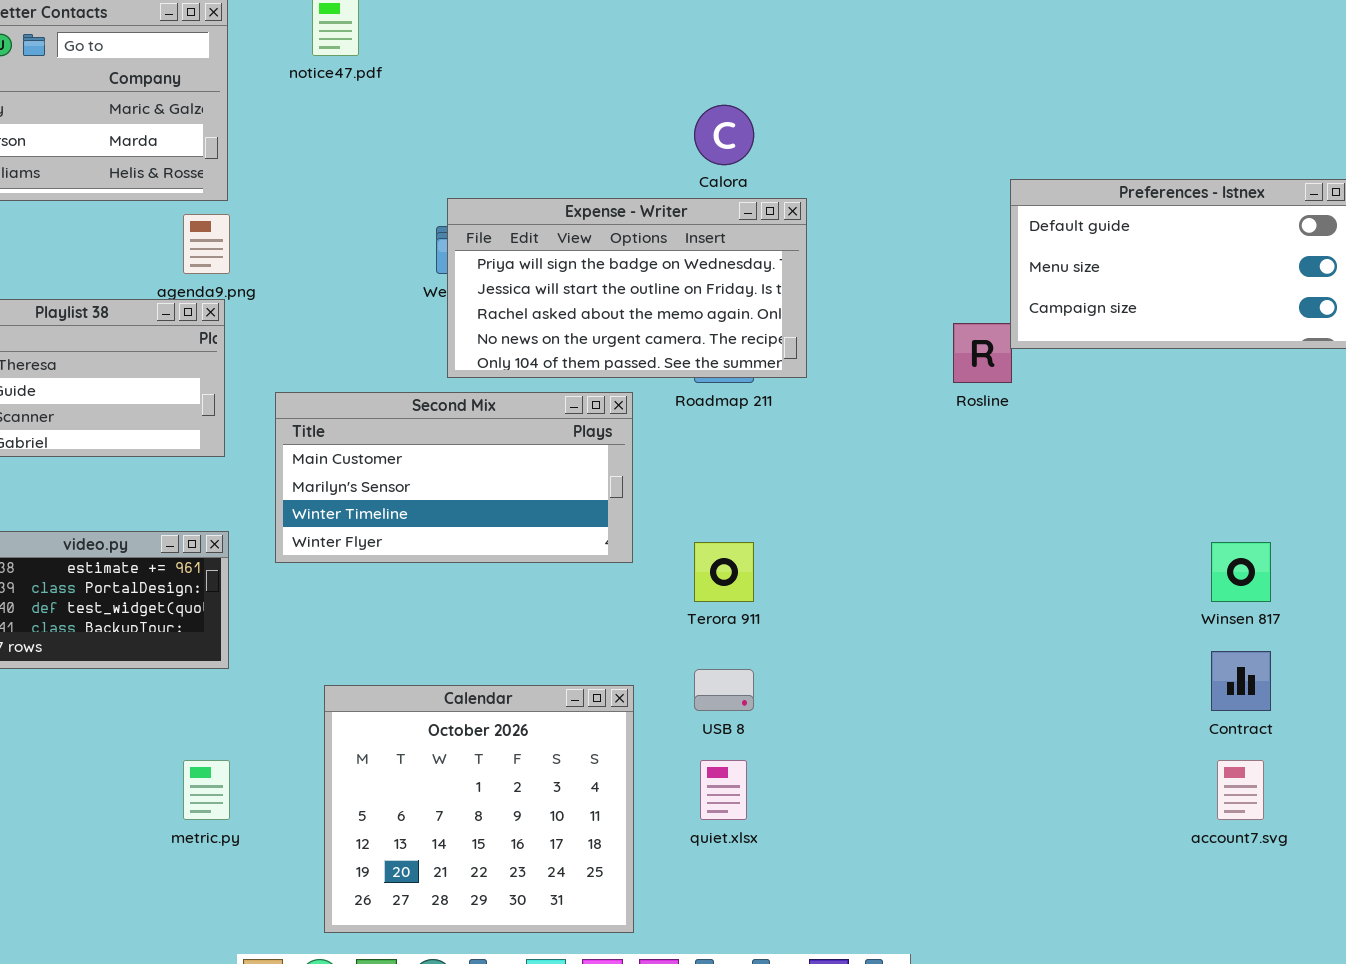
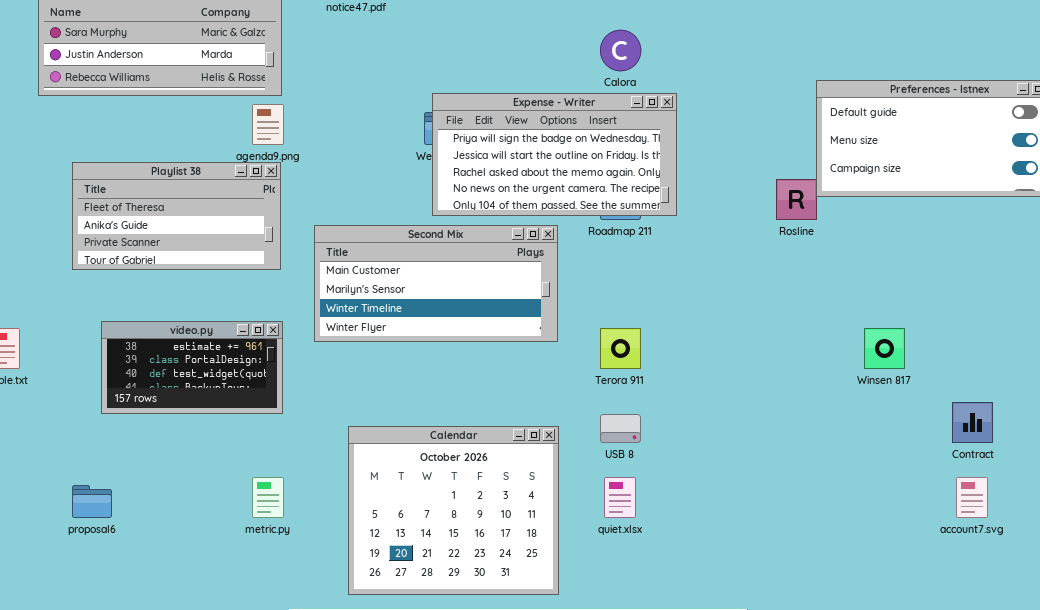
Winsen 817: [1211,542,1271,602] -> [864,328,905,369], moved

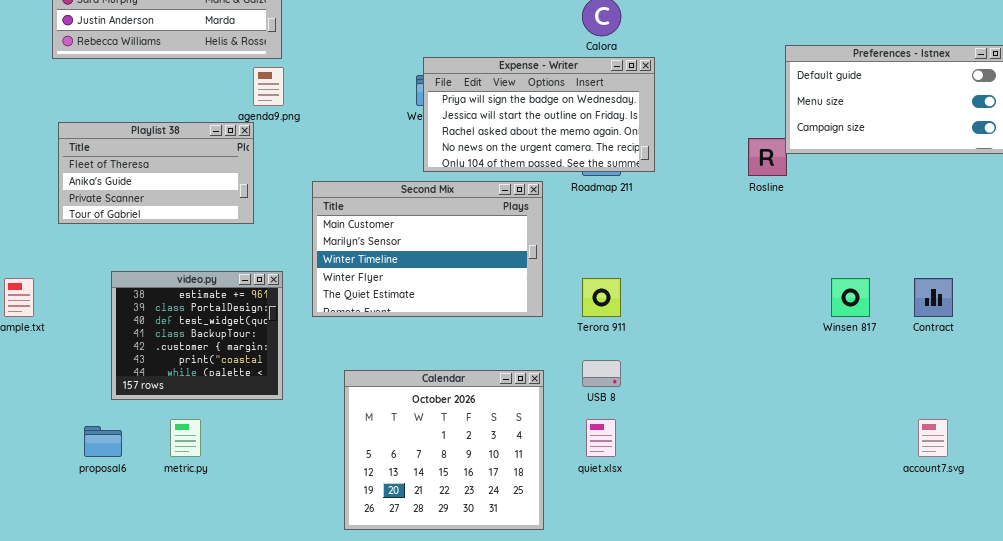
Playlist 38: [72,162,281,270] -> [58,122,254,224], moved
Second Mix: [314,225,558,342] -> [312,181,543,317], resized
video.py: [101,321,283,414] -> [111,271,283,400], resized
Contract: [952,402,993,443] -> [914,278,953,317], moved
metric.py: [252,477,284,518] -> [170,419,201,457], moved

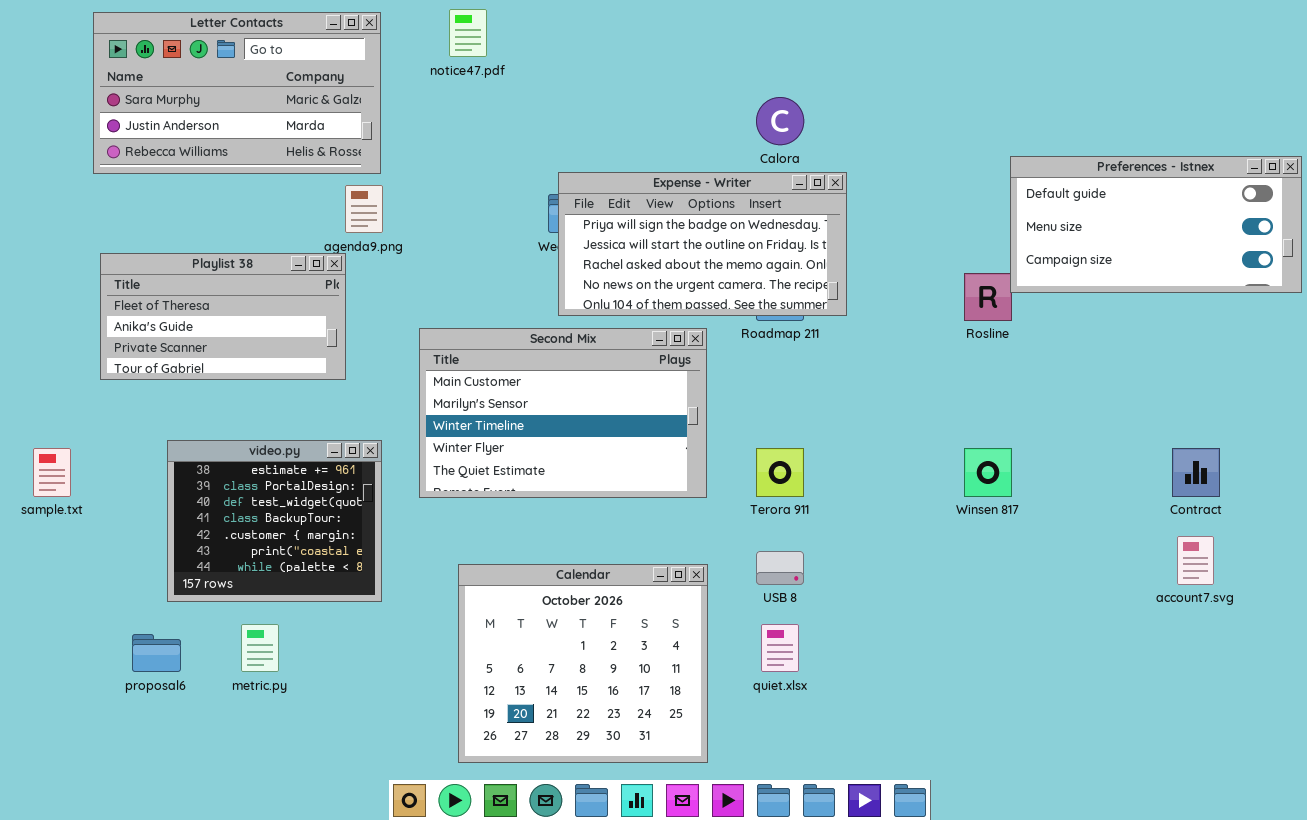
Winsen 817: [831,278,870,317] -> [964,448,1012,497], moved
account7.svg: [918,419,948,457] -> [1177,536,1214,585], moved

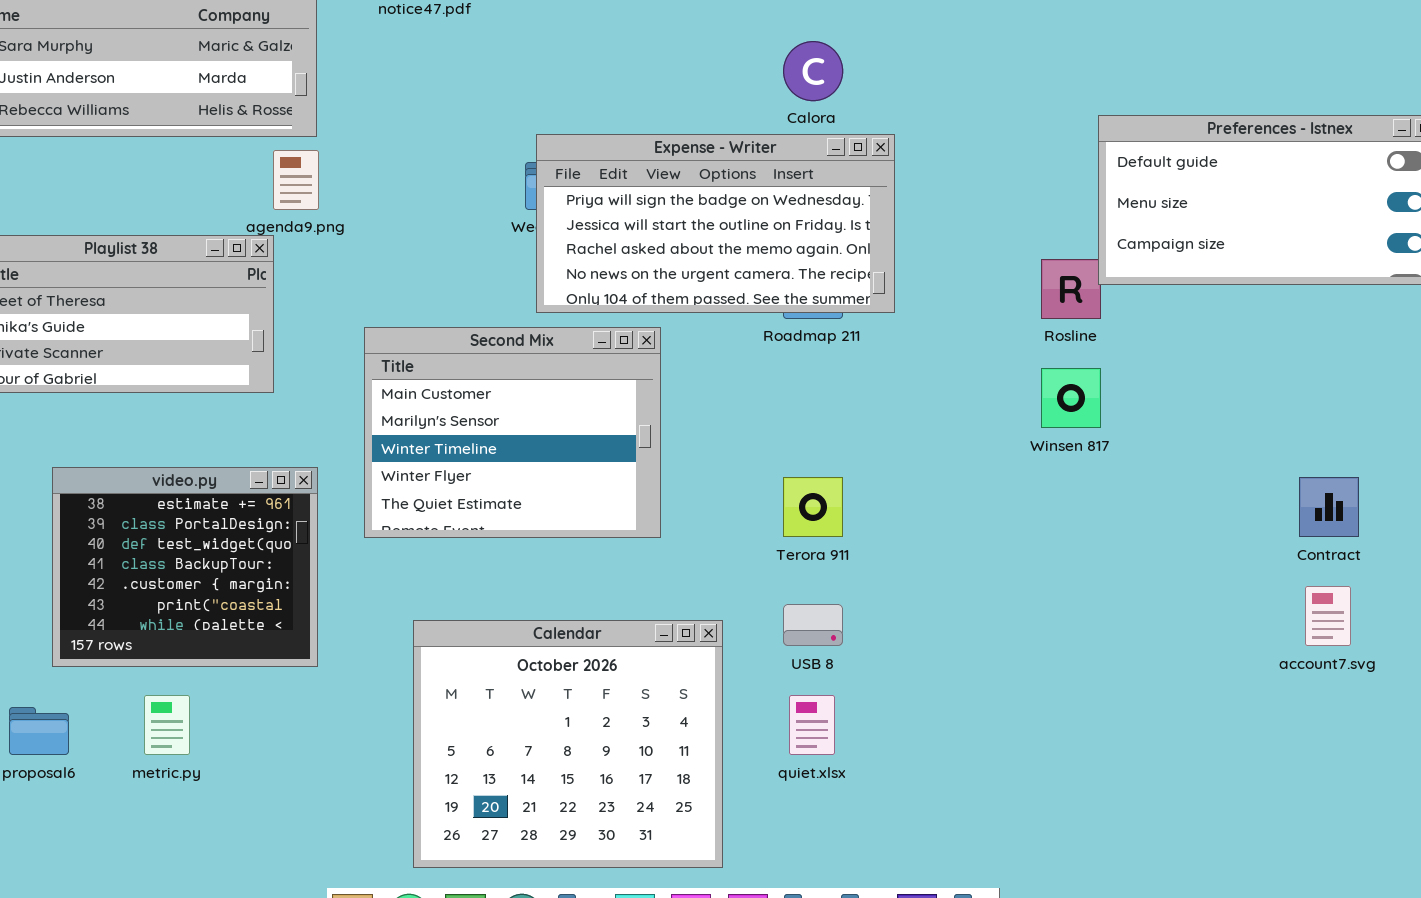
Second Mix: [419,328,707,498] -> [364,327,661,538], resized
Winsen 817: [964,448,1012,497] -> [1041,368,1101,428], moved

